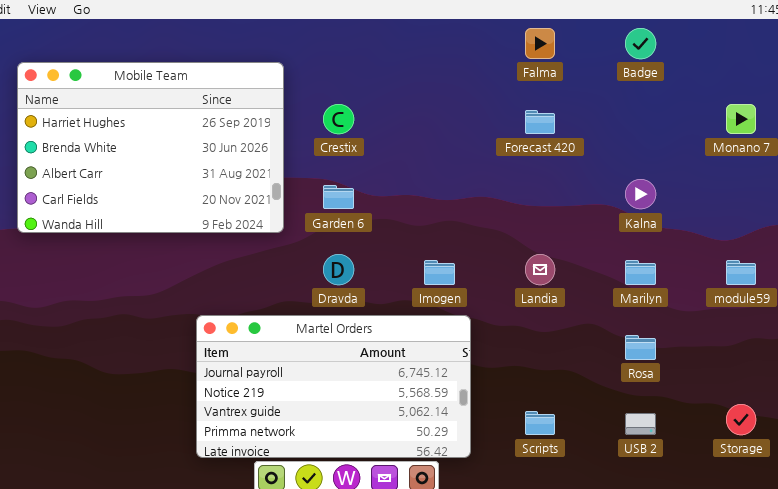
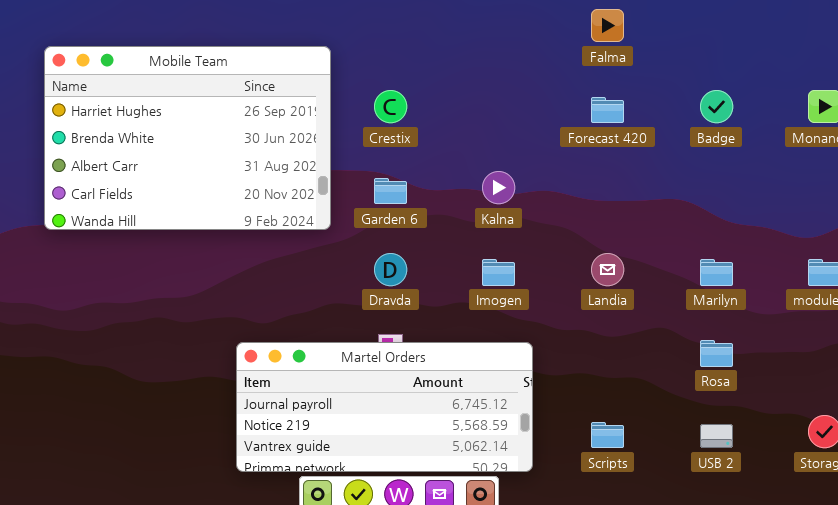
Badge: [625,28,656,59] -> [700,90,733,123], moved
Kalna: [625,179,656,209] -> [482,171,515,204], moved
Martel Orders: [196,315,471,458] -> [236,342,533,472], resized

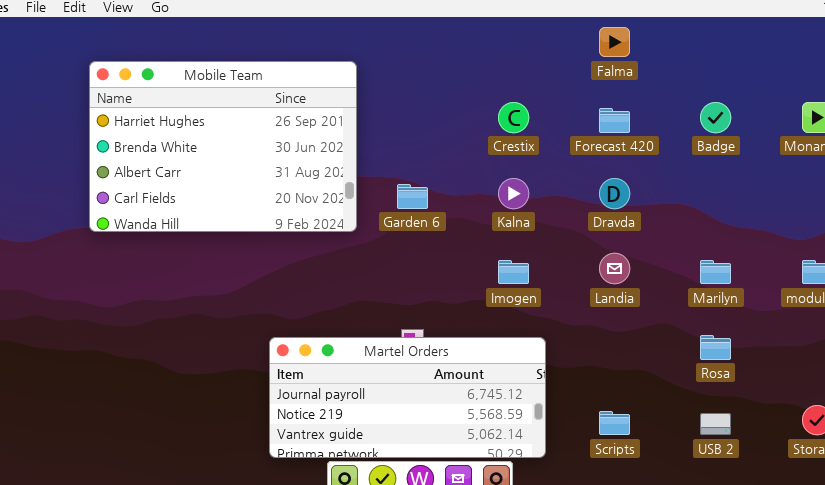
Crestix: [374,90,407,123] -> [498,102,529,133], moved
Dravda: [374,253,407,286] -> [599,178,630,209], moved

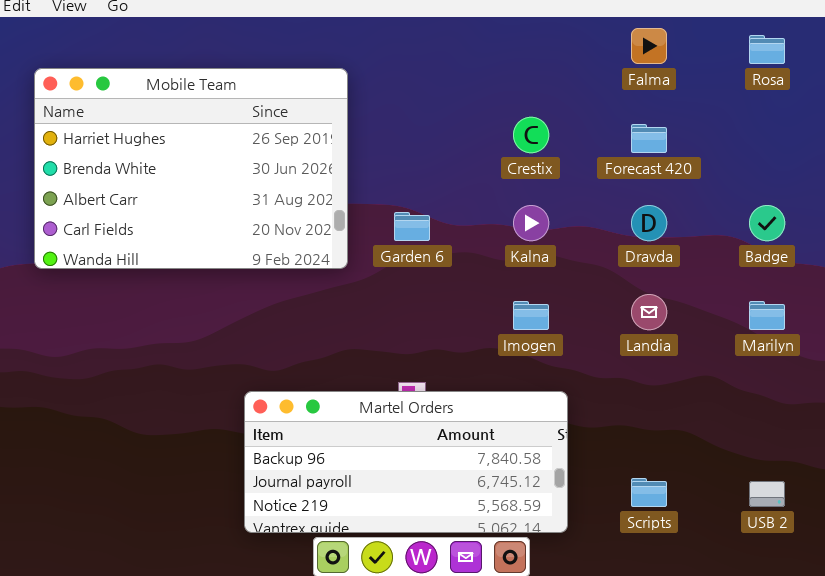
Badge: [700,102,731,133] -> [749,205,785,241], moved
Rosa: [700,335,731,360] -> [749,35,785,64], moved
Martel Orders: [269,337,546,458] -> [244,391,568,533], scrolled up 1 row

